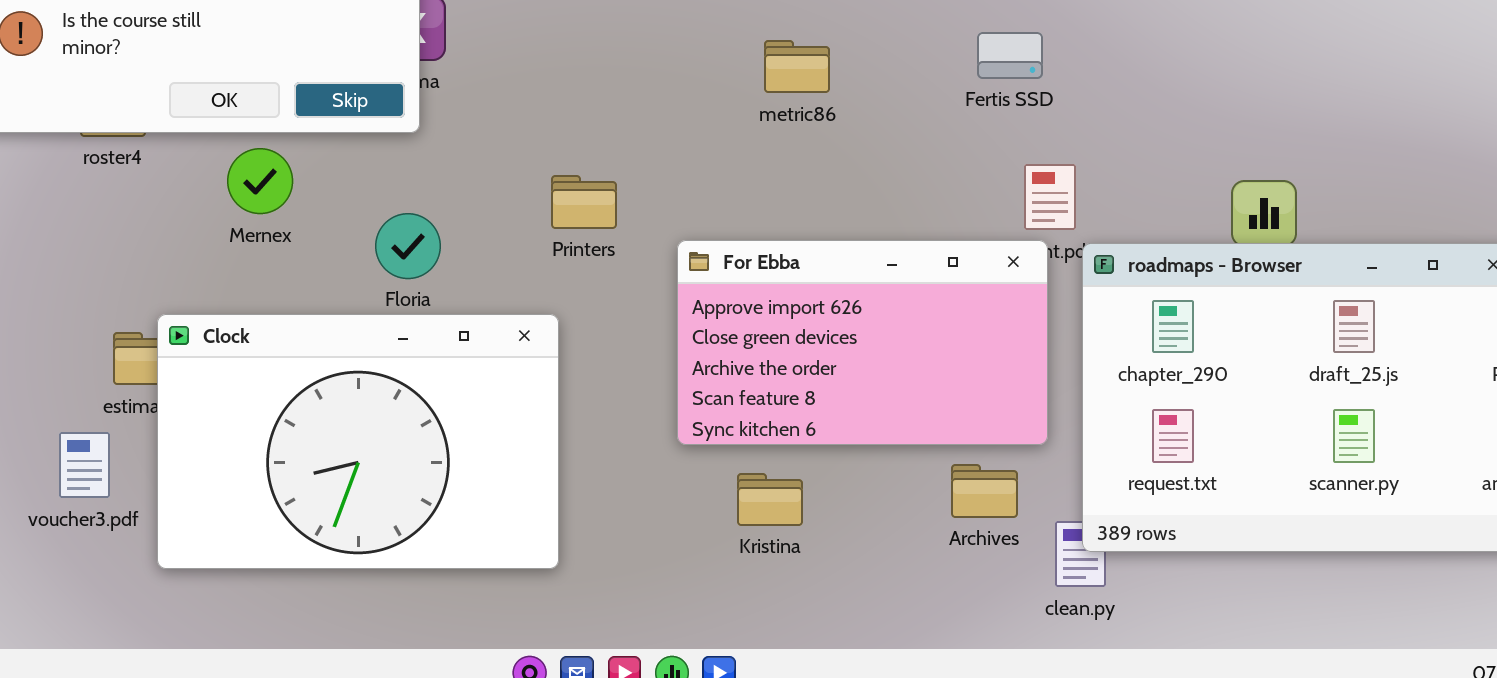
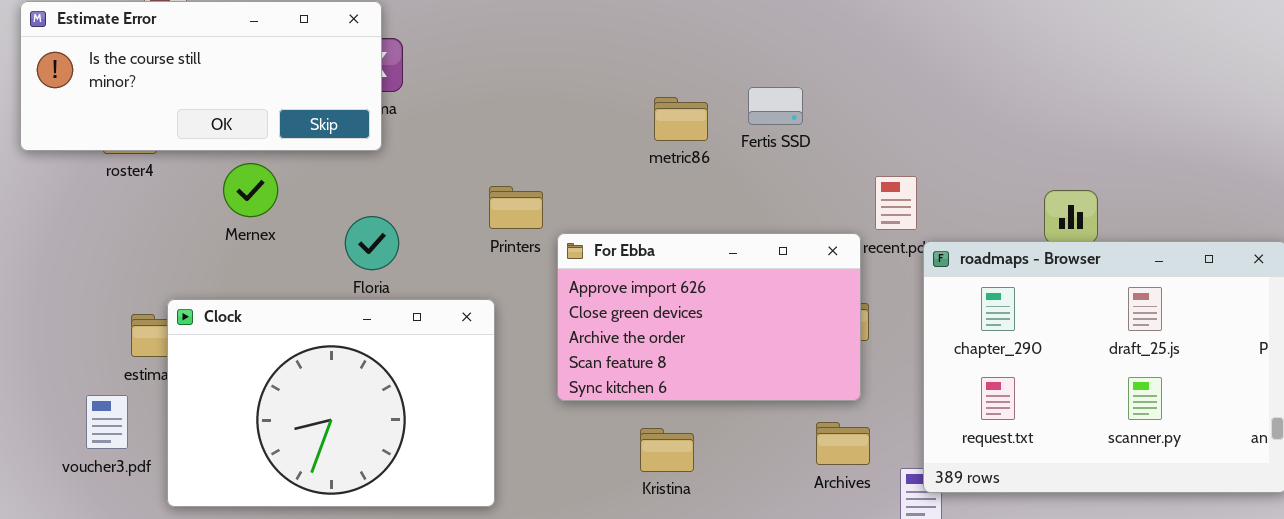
Fertis SSD: [977,32,1043,79] -> [748,87,803,125], moved
metric86: [764,40,830,93] -> [654,97,708,141], moved
For Ebba: [677,240,1048,445] -> [557,233,861,401], moved

